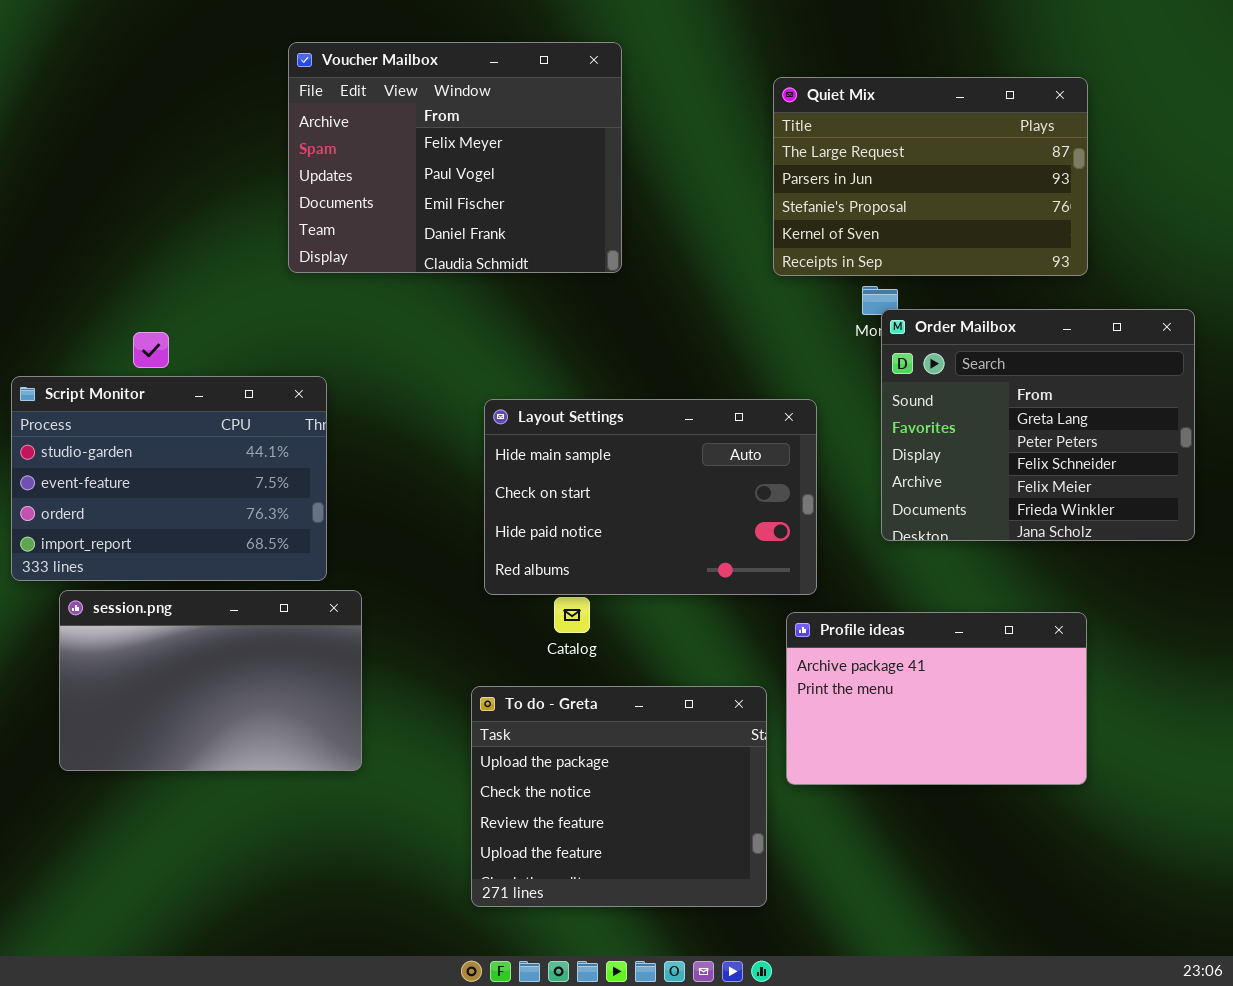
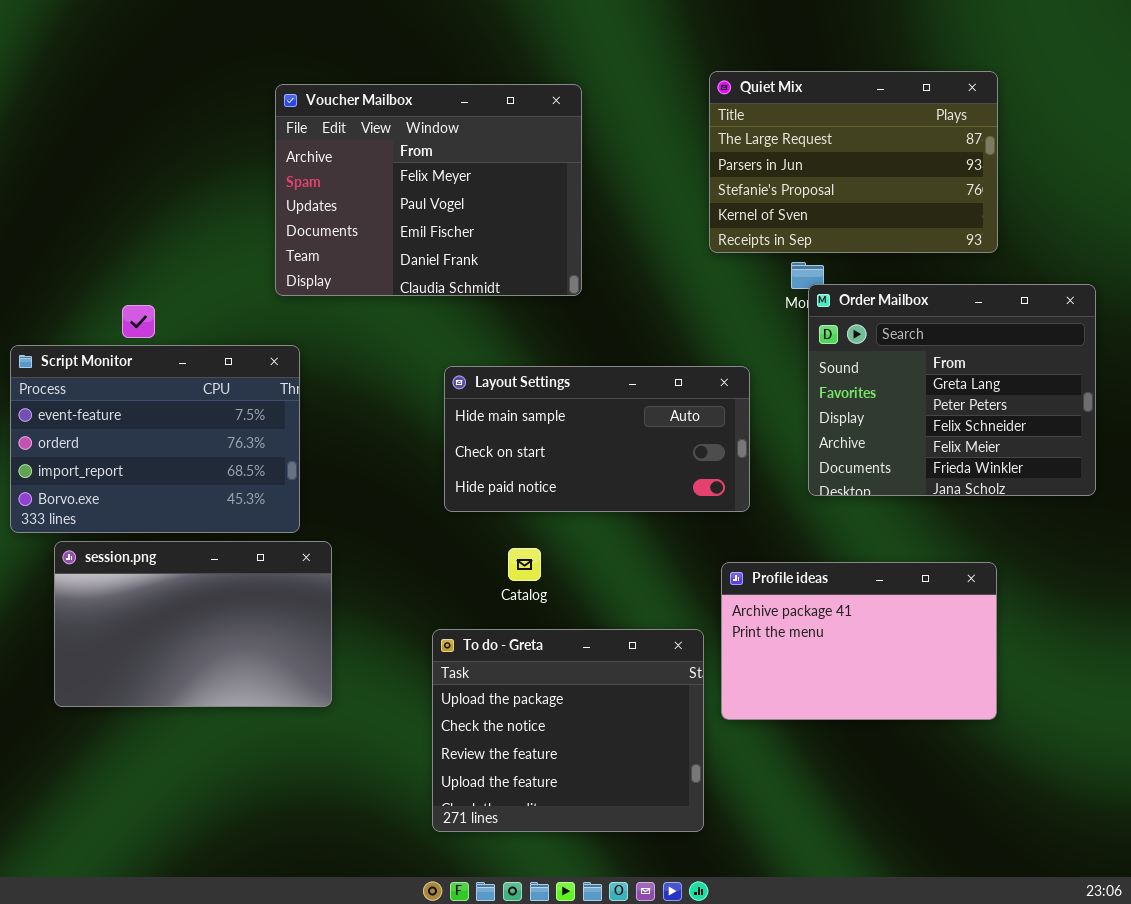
Voucher Mailbox: [288,42,622,273] -> [275,84,582,296], moved
Script Monitor: [11,376,327,581] -> [10,345,300,533], scrolled down 1 row
Layout Settings: [484,399,817,595] -> [444,366,750,512], resized

